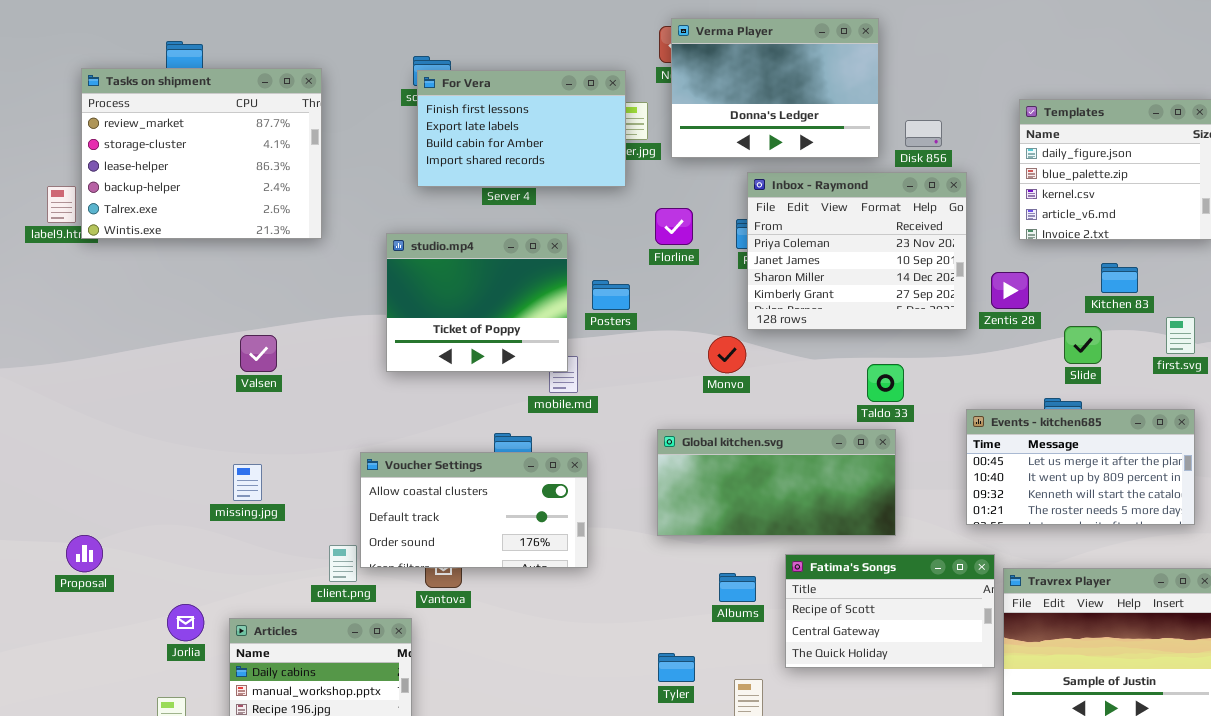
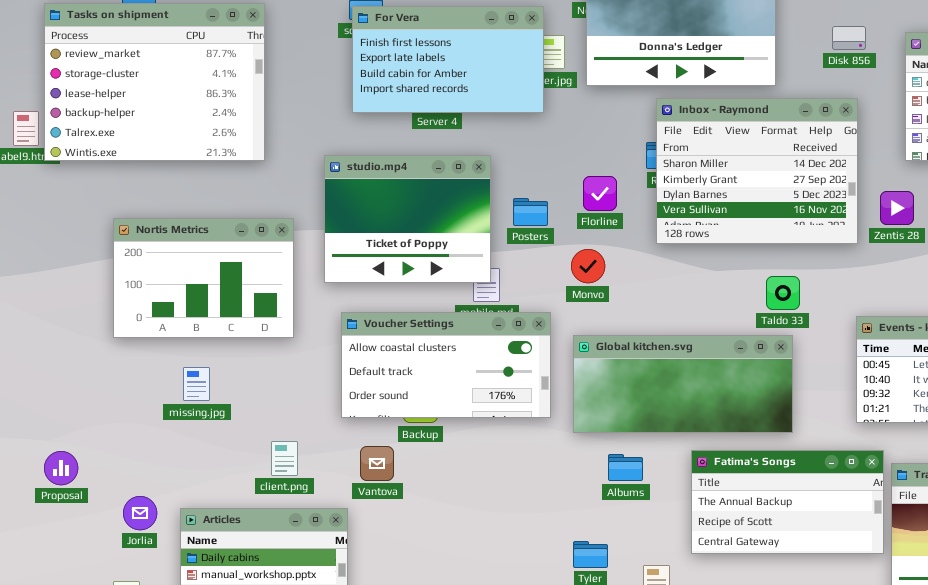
Disk 856: [905,120,942,147] -> [832,26,866,50], moved
Inbox - Raymond: [747,172,967,330] -> [656,98,858,244], scrolled down 2 rows
Florline: [655,208,693,245] -> [583,176,617,211], moved
Nortis Metrics: none -> [113,218,294,338], opened
Monvo: [708,336,746,373] -> [571,249,605,283], moved
Voucher Settings: [360,452,588,568] -> [341,312,551,418], moved
Proposal: [66,535,103,572] -> [44,451,78,485], moved
Fatima's Songs: [785,554,995,668] -> [691,450,884,554], scrolled up 1 row
Albums: [719,573,756,602] -> [608,454,643,481], moved

